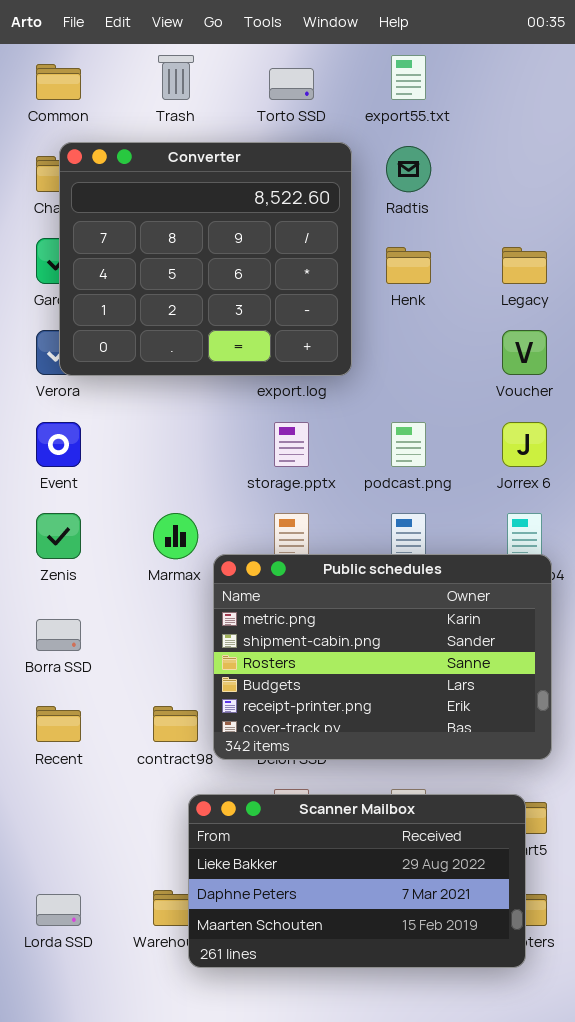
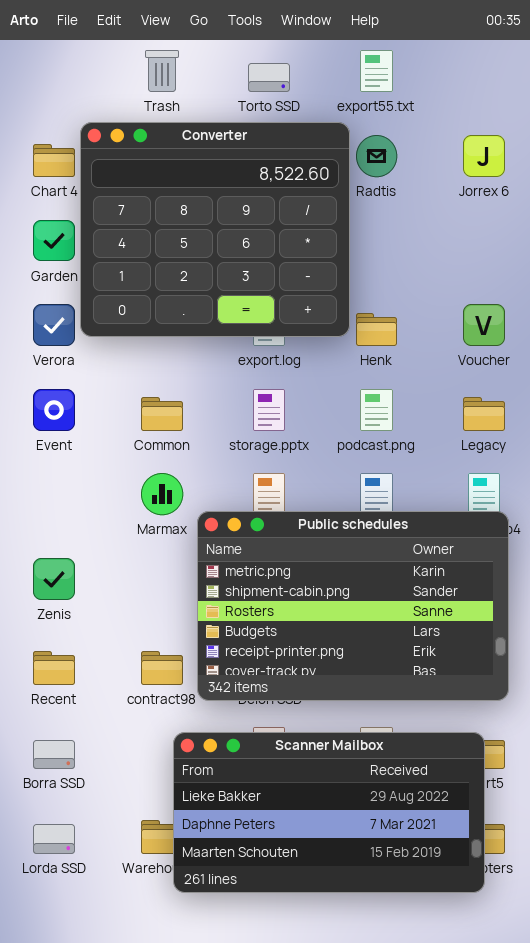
Common: [36,64,81,100] -> [141,397,183,431], moved
Converter: [59,142,352,376] -> [80,122,350,337], moved
Henk: [386,247,431,284] -> [356,313,397,346], moved
Legacy: [502,247,547,284] -> [463,397,505,431], moved
Jorrex 6: [502,422,547,467] -> [463,135,505,177], moved
Zenis: [36,513,81,559] -> [33,558,75,600], moved
Borra SSD: [36,619,81,651] -> [33,740,75,769], moved

